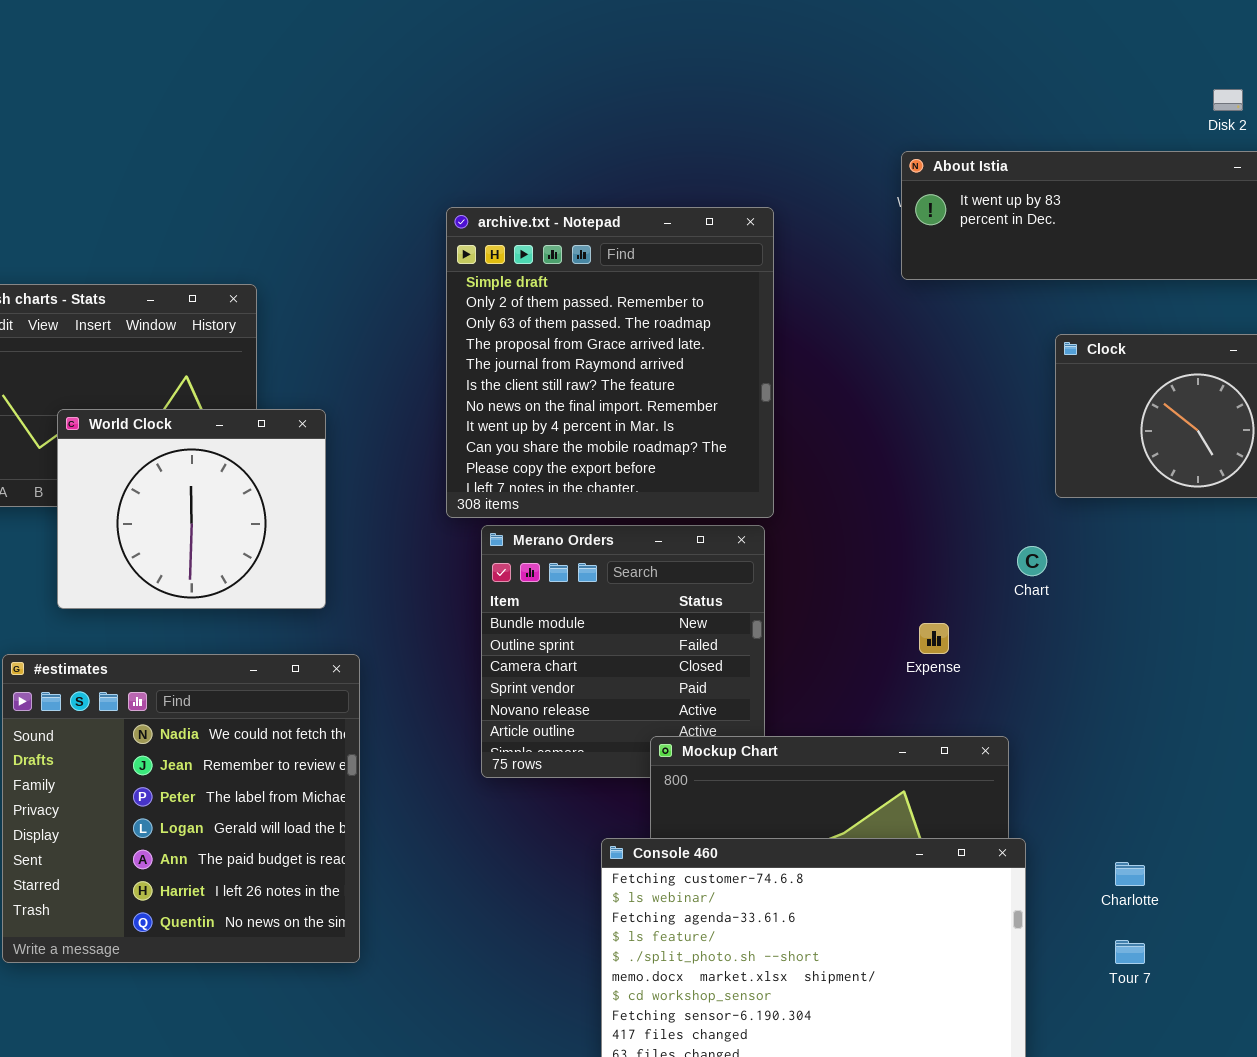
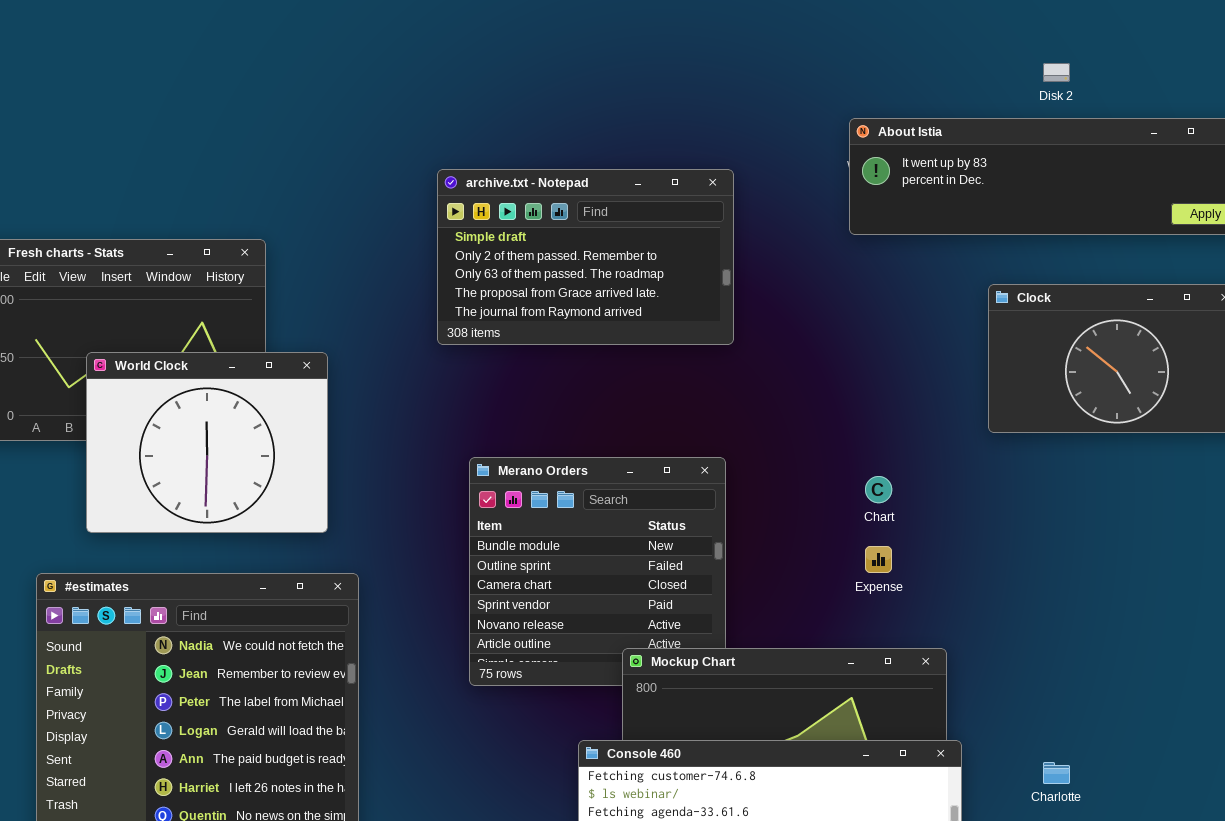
Disk 2: [1213,89,1243,111] -> [1043,63,1070,82], moved
archive.txt - Notepad: [446,207,774,518] -> [437,169,734,345], resized
Chart: [1017,546,1047,576] -> [865,476,892,503], moved

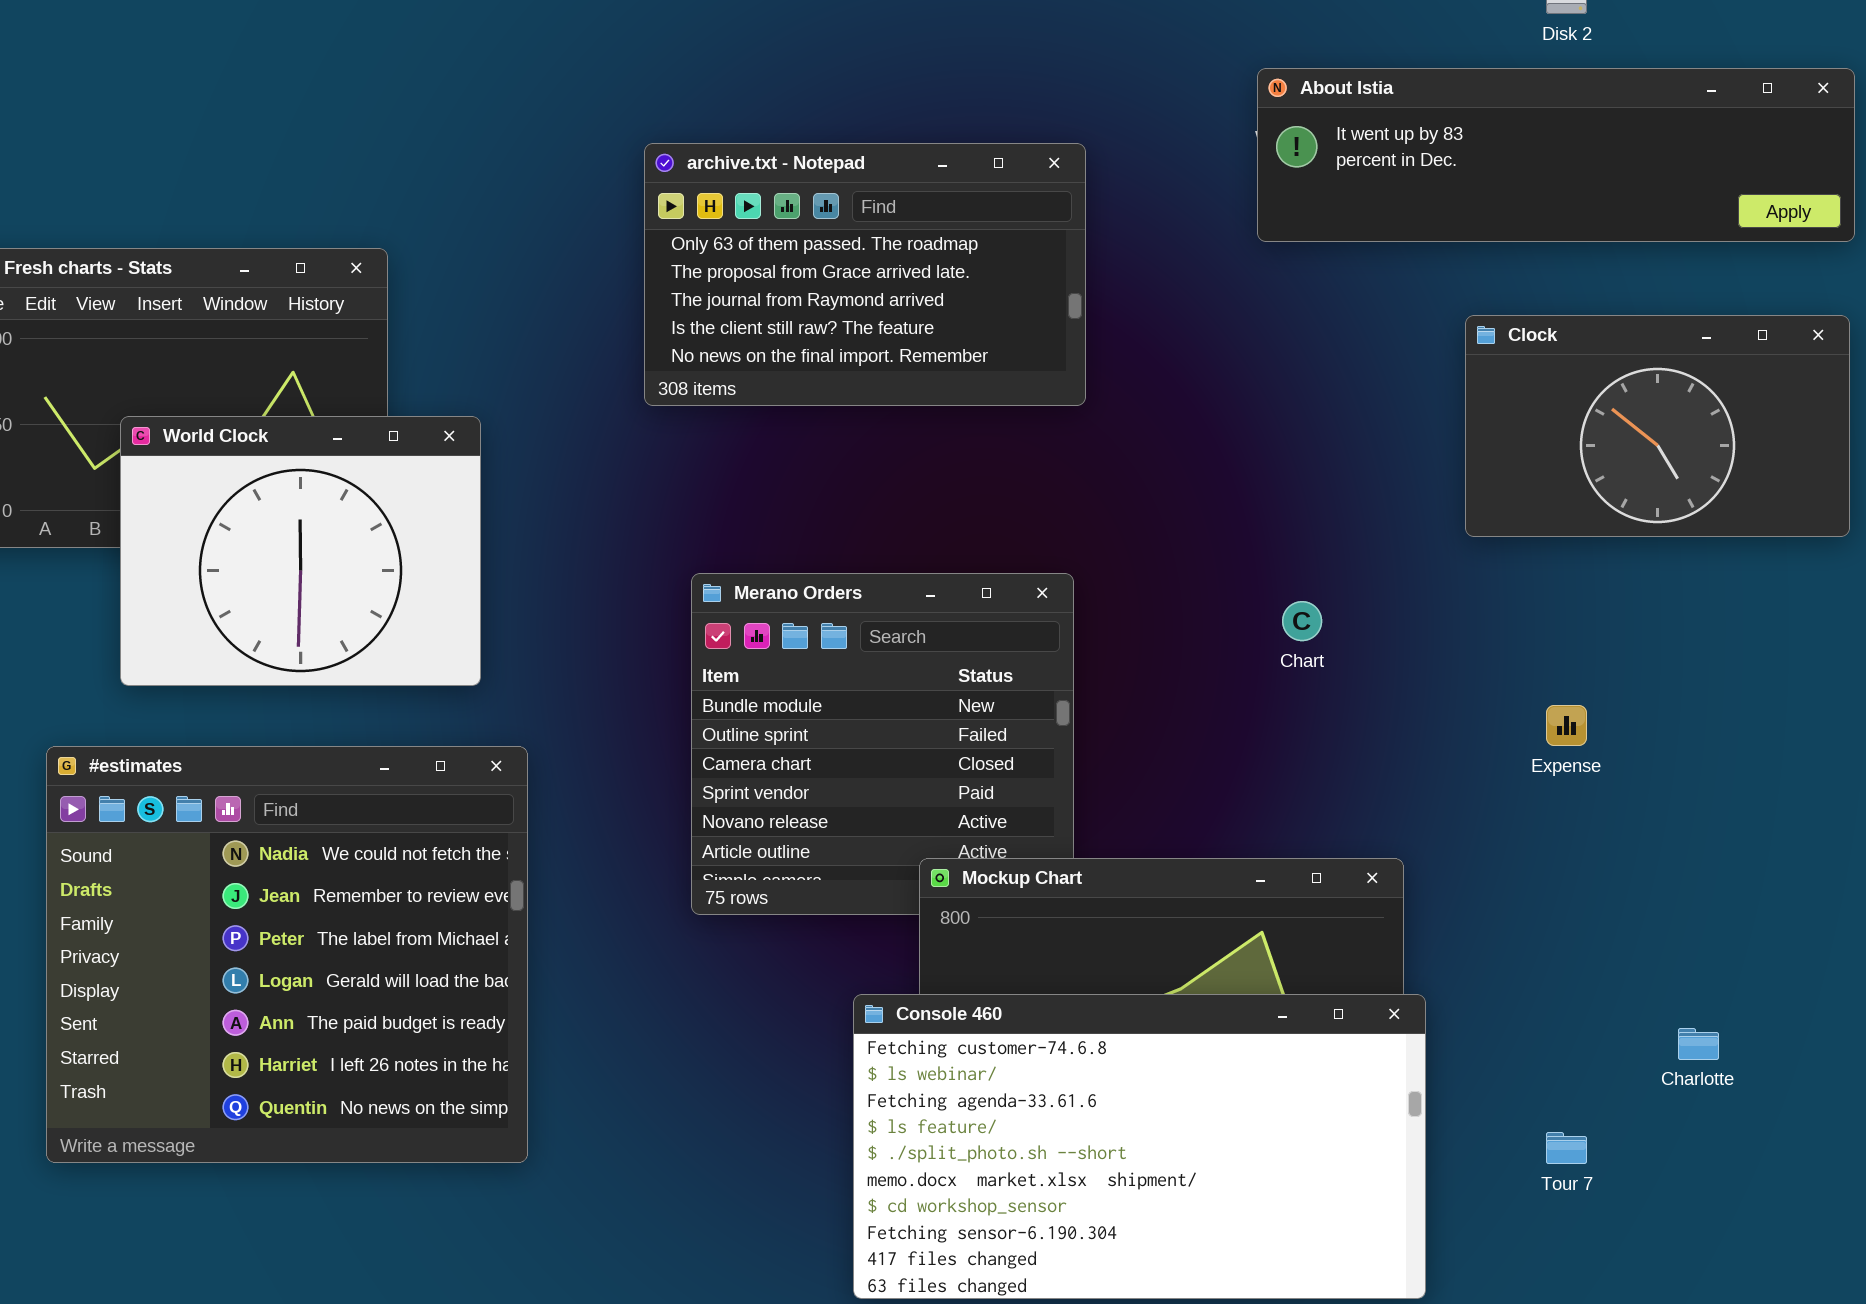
archive.txt - Notepad: [437,169,734,345] -> [644,143,1086,406], scrolled down 2 rows
Expense: [865,546,892,573] -> [1546,705,1587,746], moved
Charlotte: [1043,762,1070,784] -> [1678,1028,1719,1060], moved

